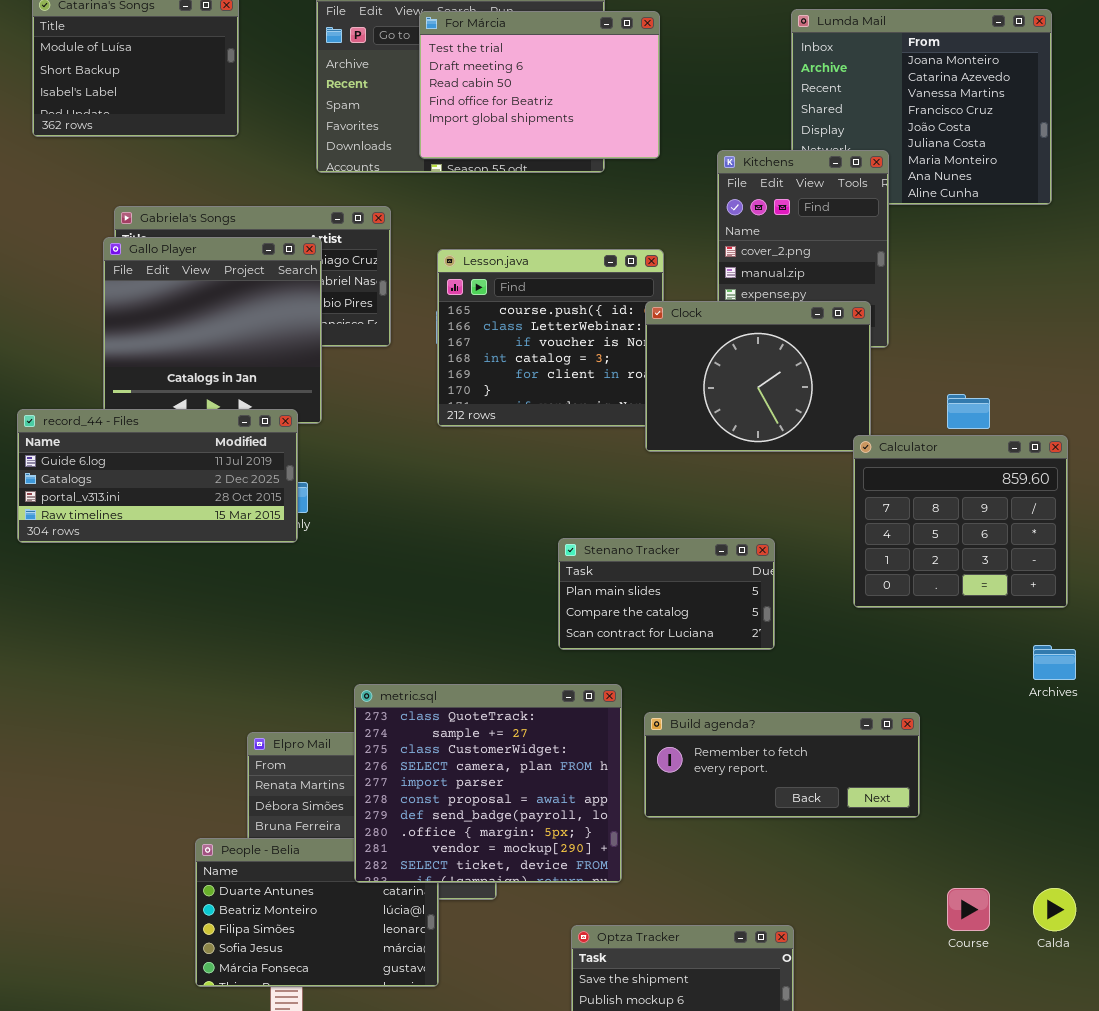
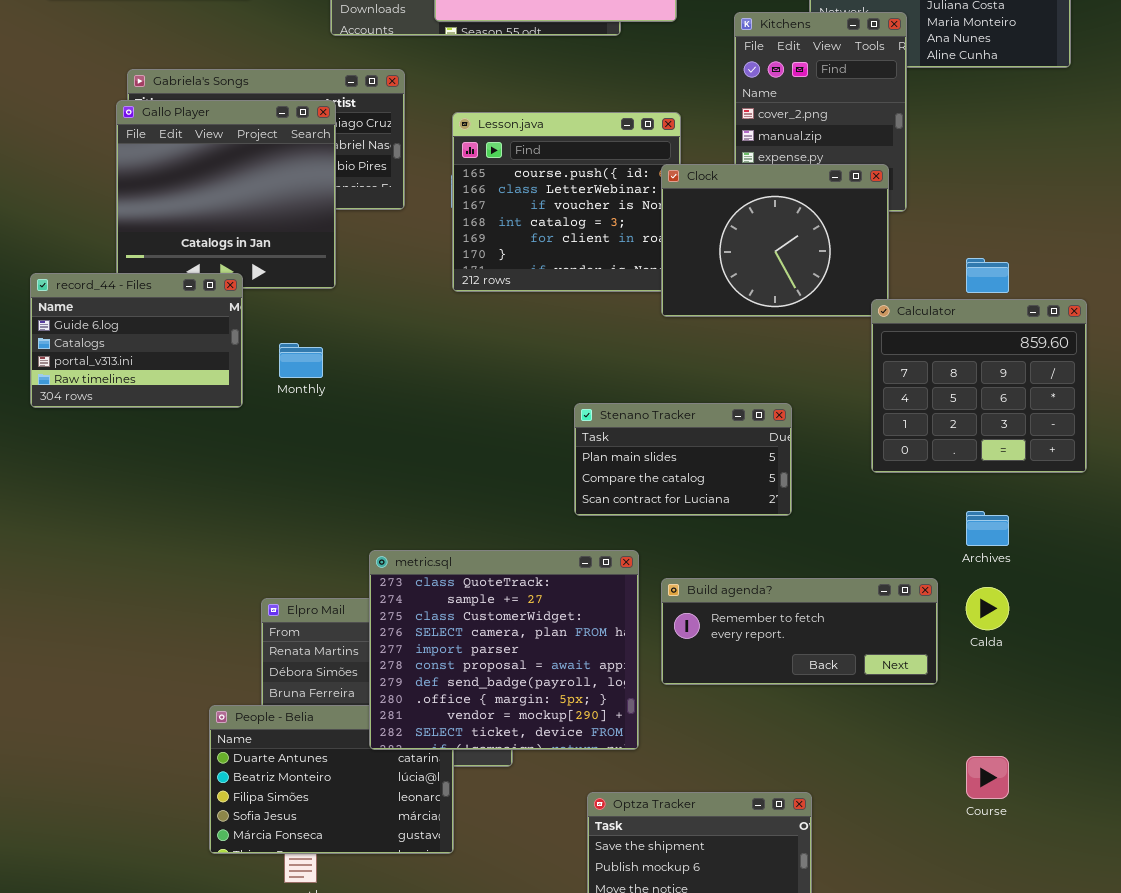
record_44 - Files: [17,409,298,543] -> [30,273,243,408], resized
Archives: [1033,645,1076,680] -> [966,511,1009,546], moved
Calda: [1033,888,1076,931] -> [966,587,1009,630], moved

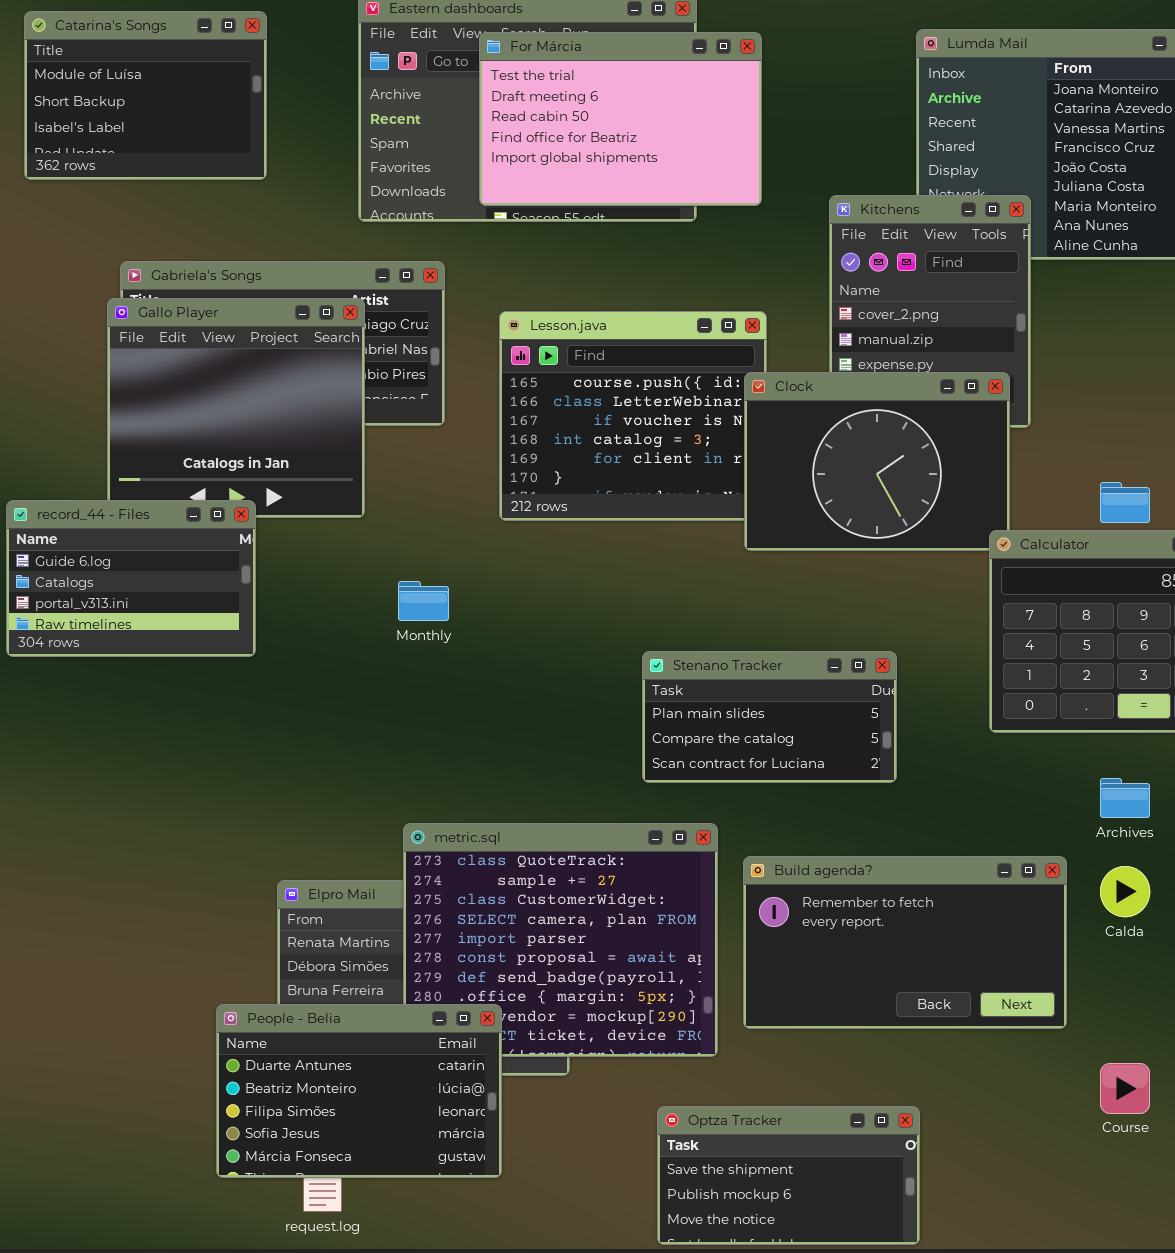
Monthly: [279,343,323,378] -> [398,581,449,621], moved
Build agenda?: [661,578,938,685] -> [743,856,1067,1029], resized
People - Belia: [209,705,454,854] -> [216,1004,502,1178], raised

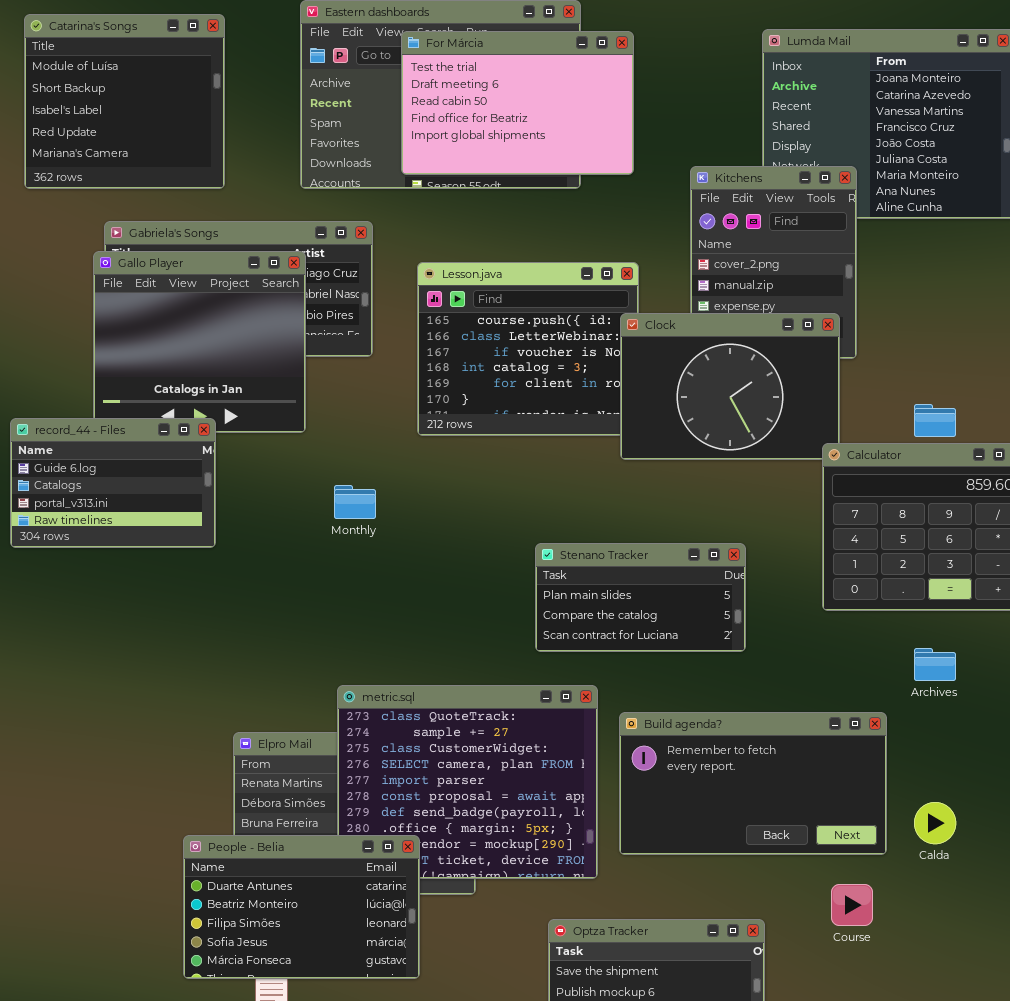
Catarina's Songs: [24,11,267,180] -> [24,14,225,189], resized
Calda: [1100,866,1150,917] -> [914,802,956,844], moved
Course: [1100,1063,1150,1114] -> [831,884,873,926], moved

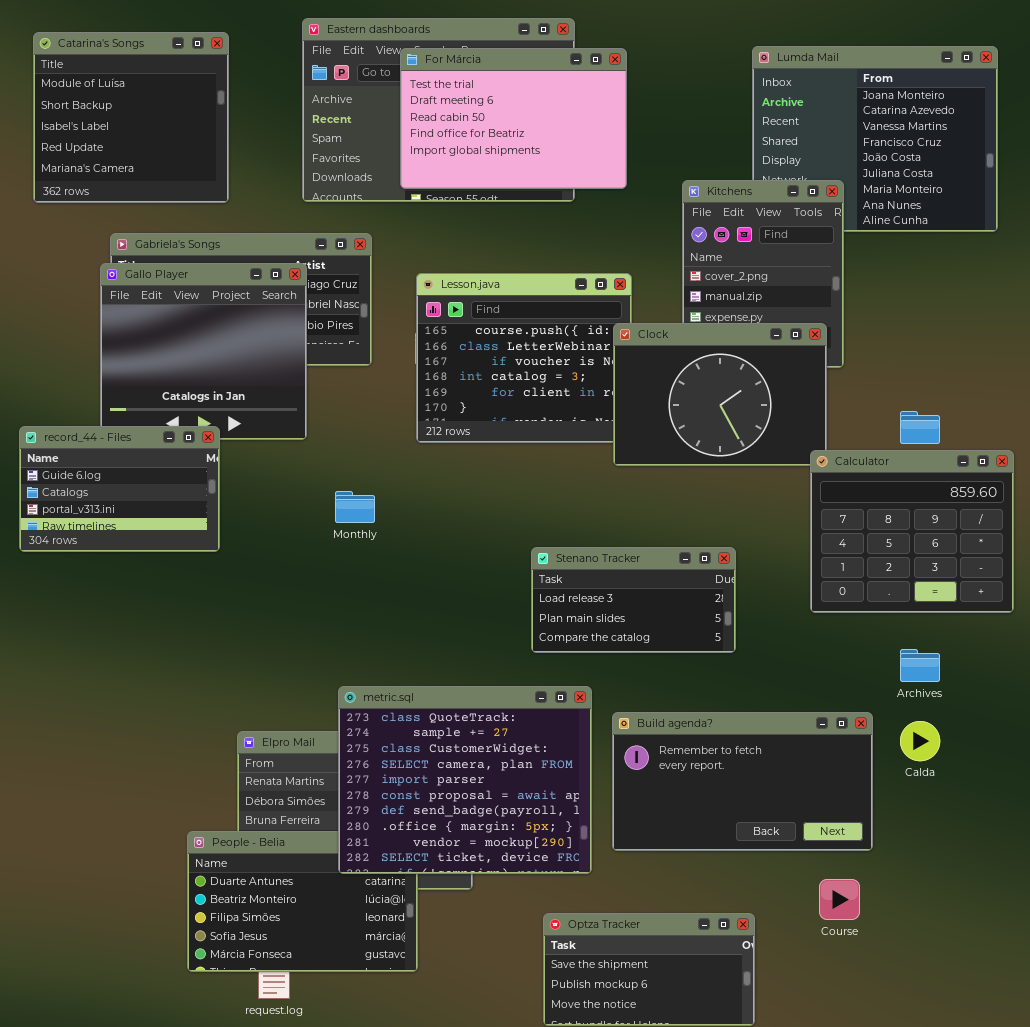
Stenano Tracker: [535,543,746,652] -> [531,547,736,653], scrolled up 1 row
metric.sql: [337,685,598,879] -> [338,686,592,874], raised
Calda: [914,802,956,844] -> [900,721,940,761], moved

